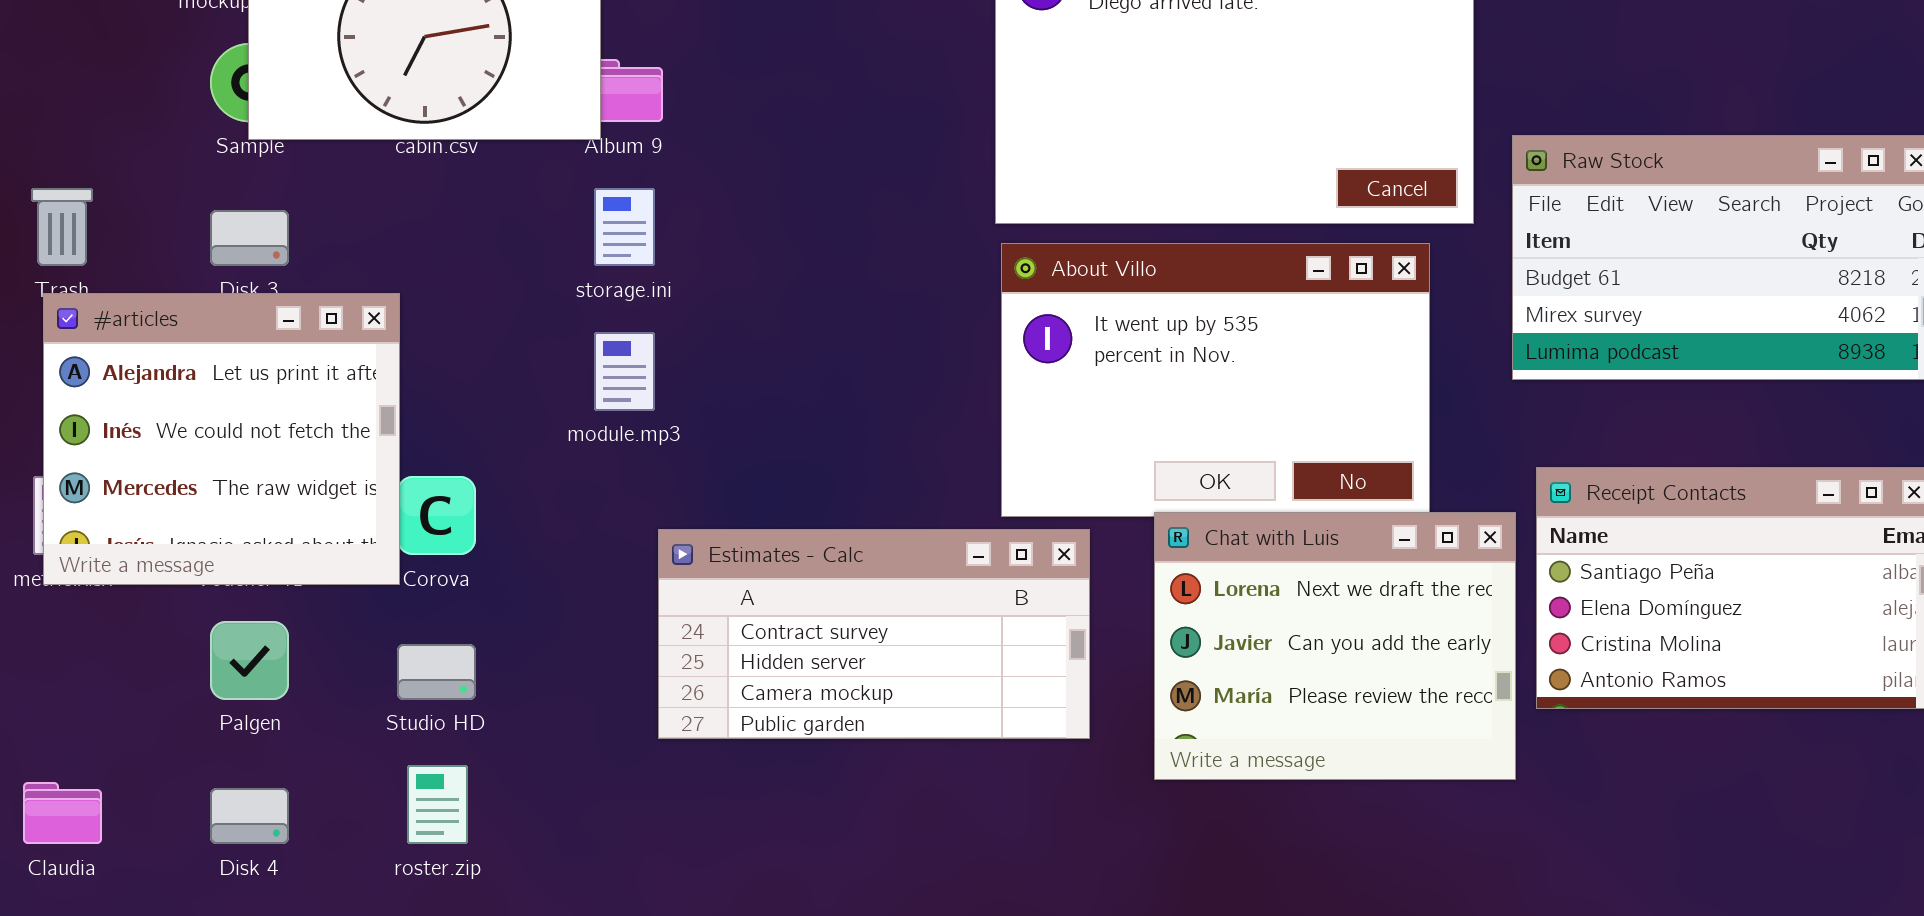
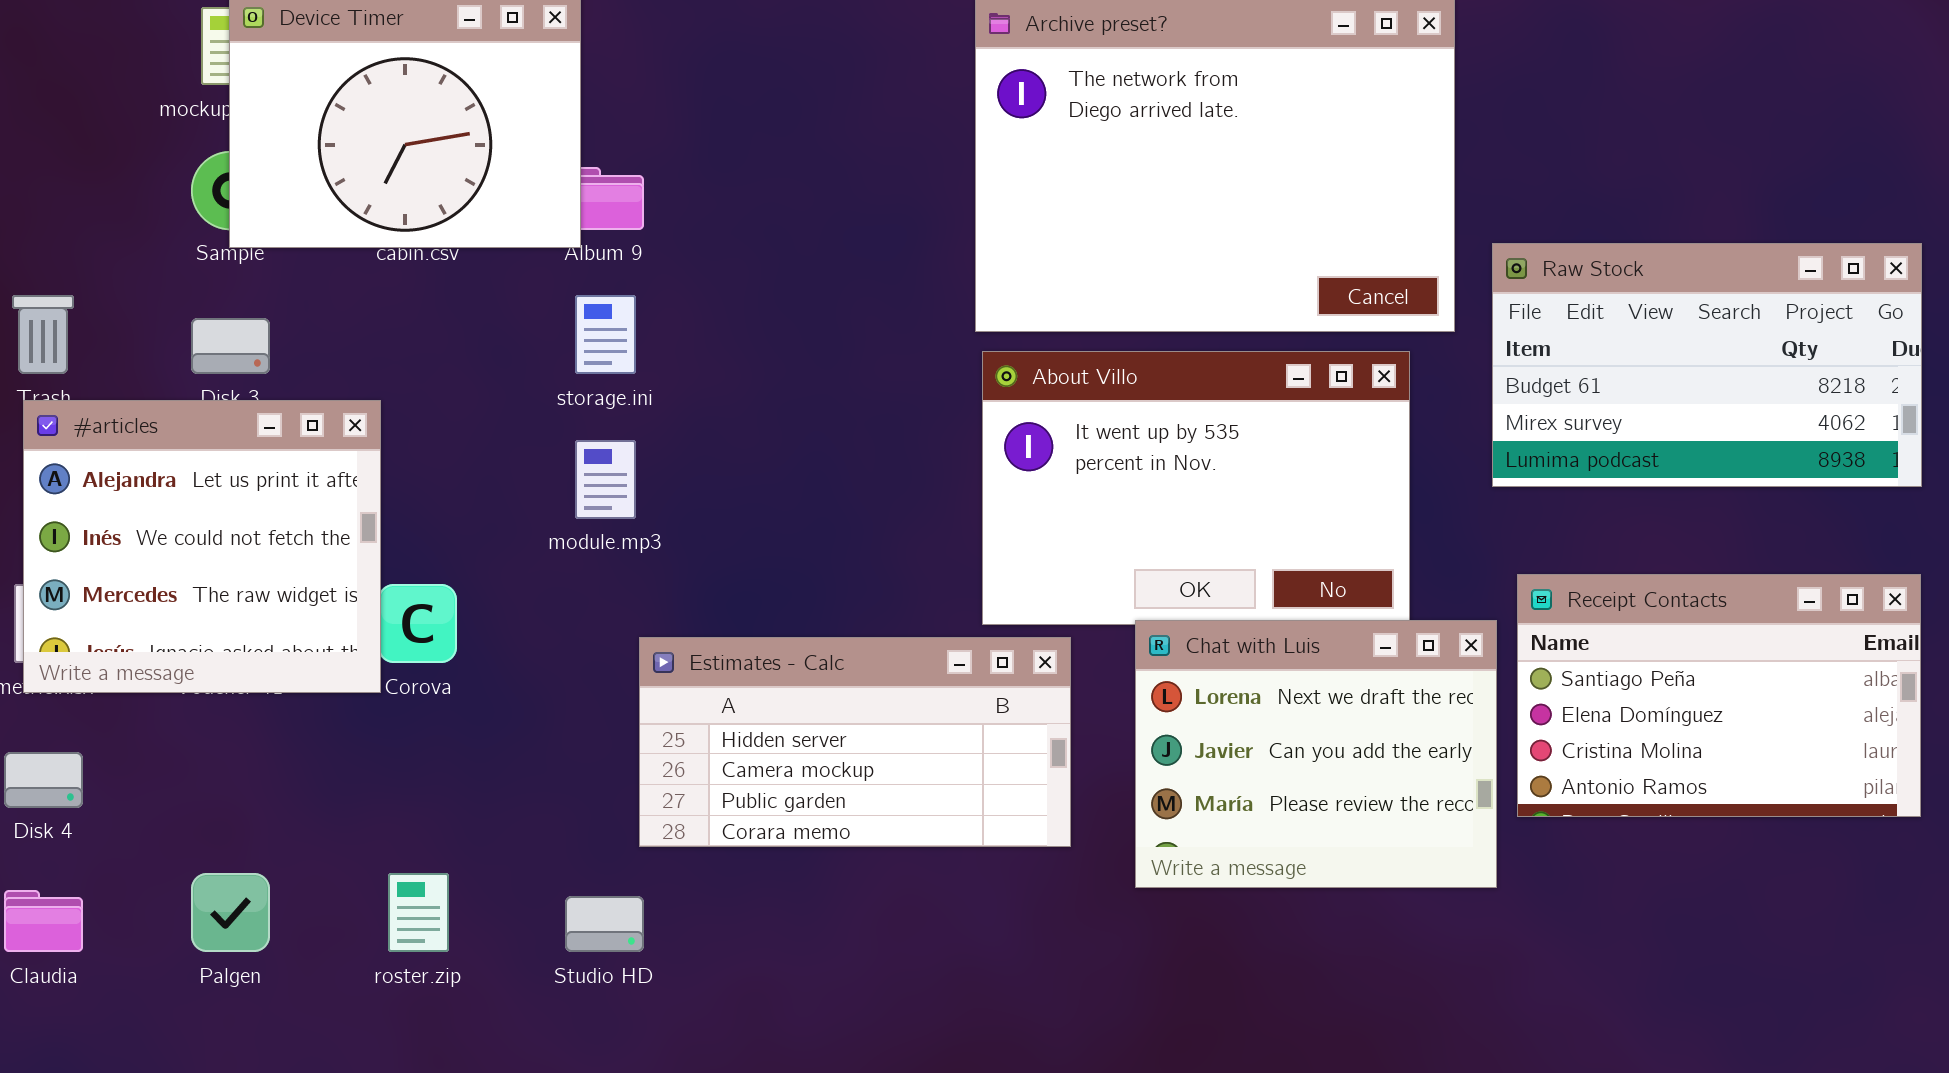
Estimates - Calc: [658,529,1090,739] -> [639,637,1071,847], scrolled down 1 row
Palgen: [210,621,289,700] -> [191,873,270,952], moved
Studio HD: [397,644,476,700] -> [565,896,644,952], moved
Disk 4: [210,788,289,844] -> [4,752,83,808], moved

